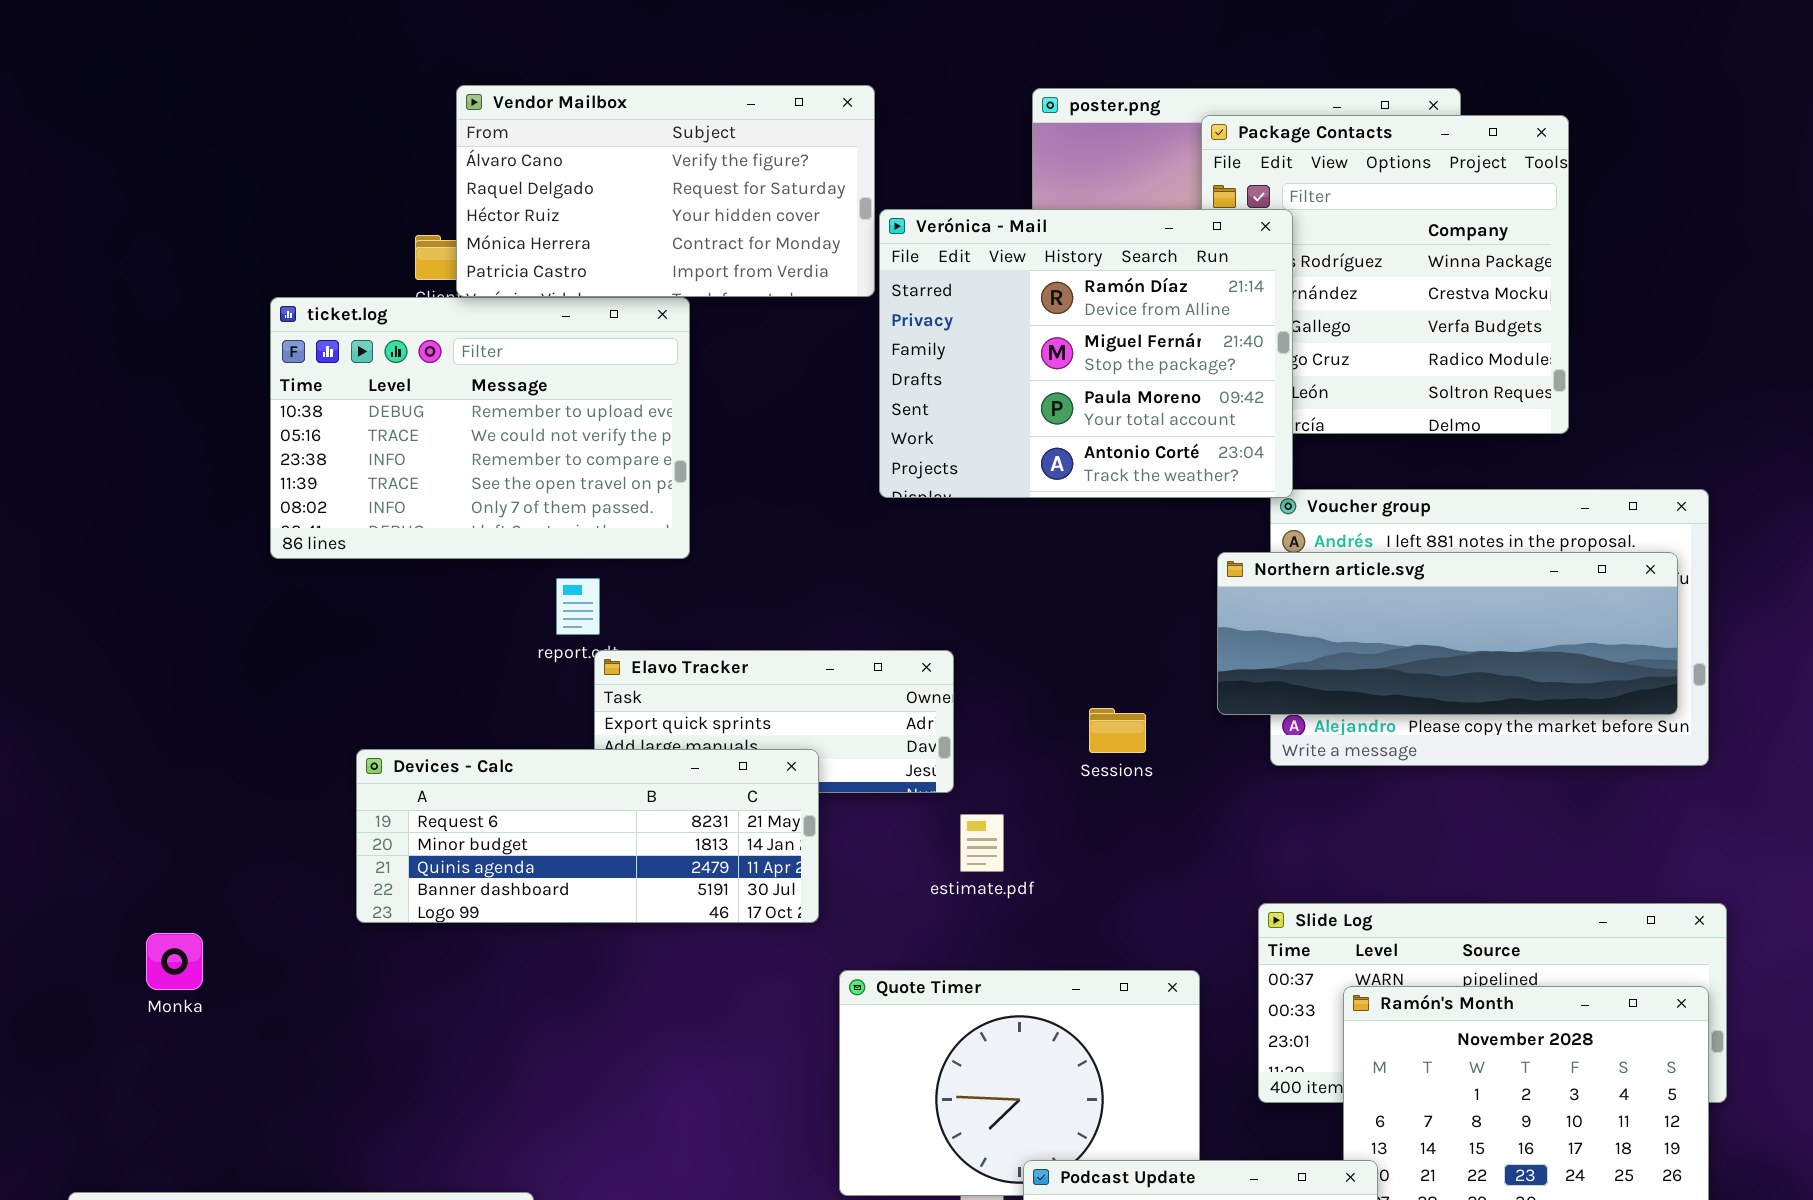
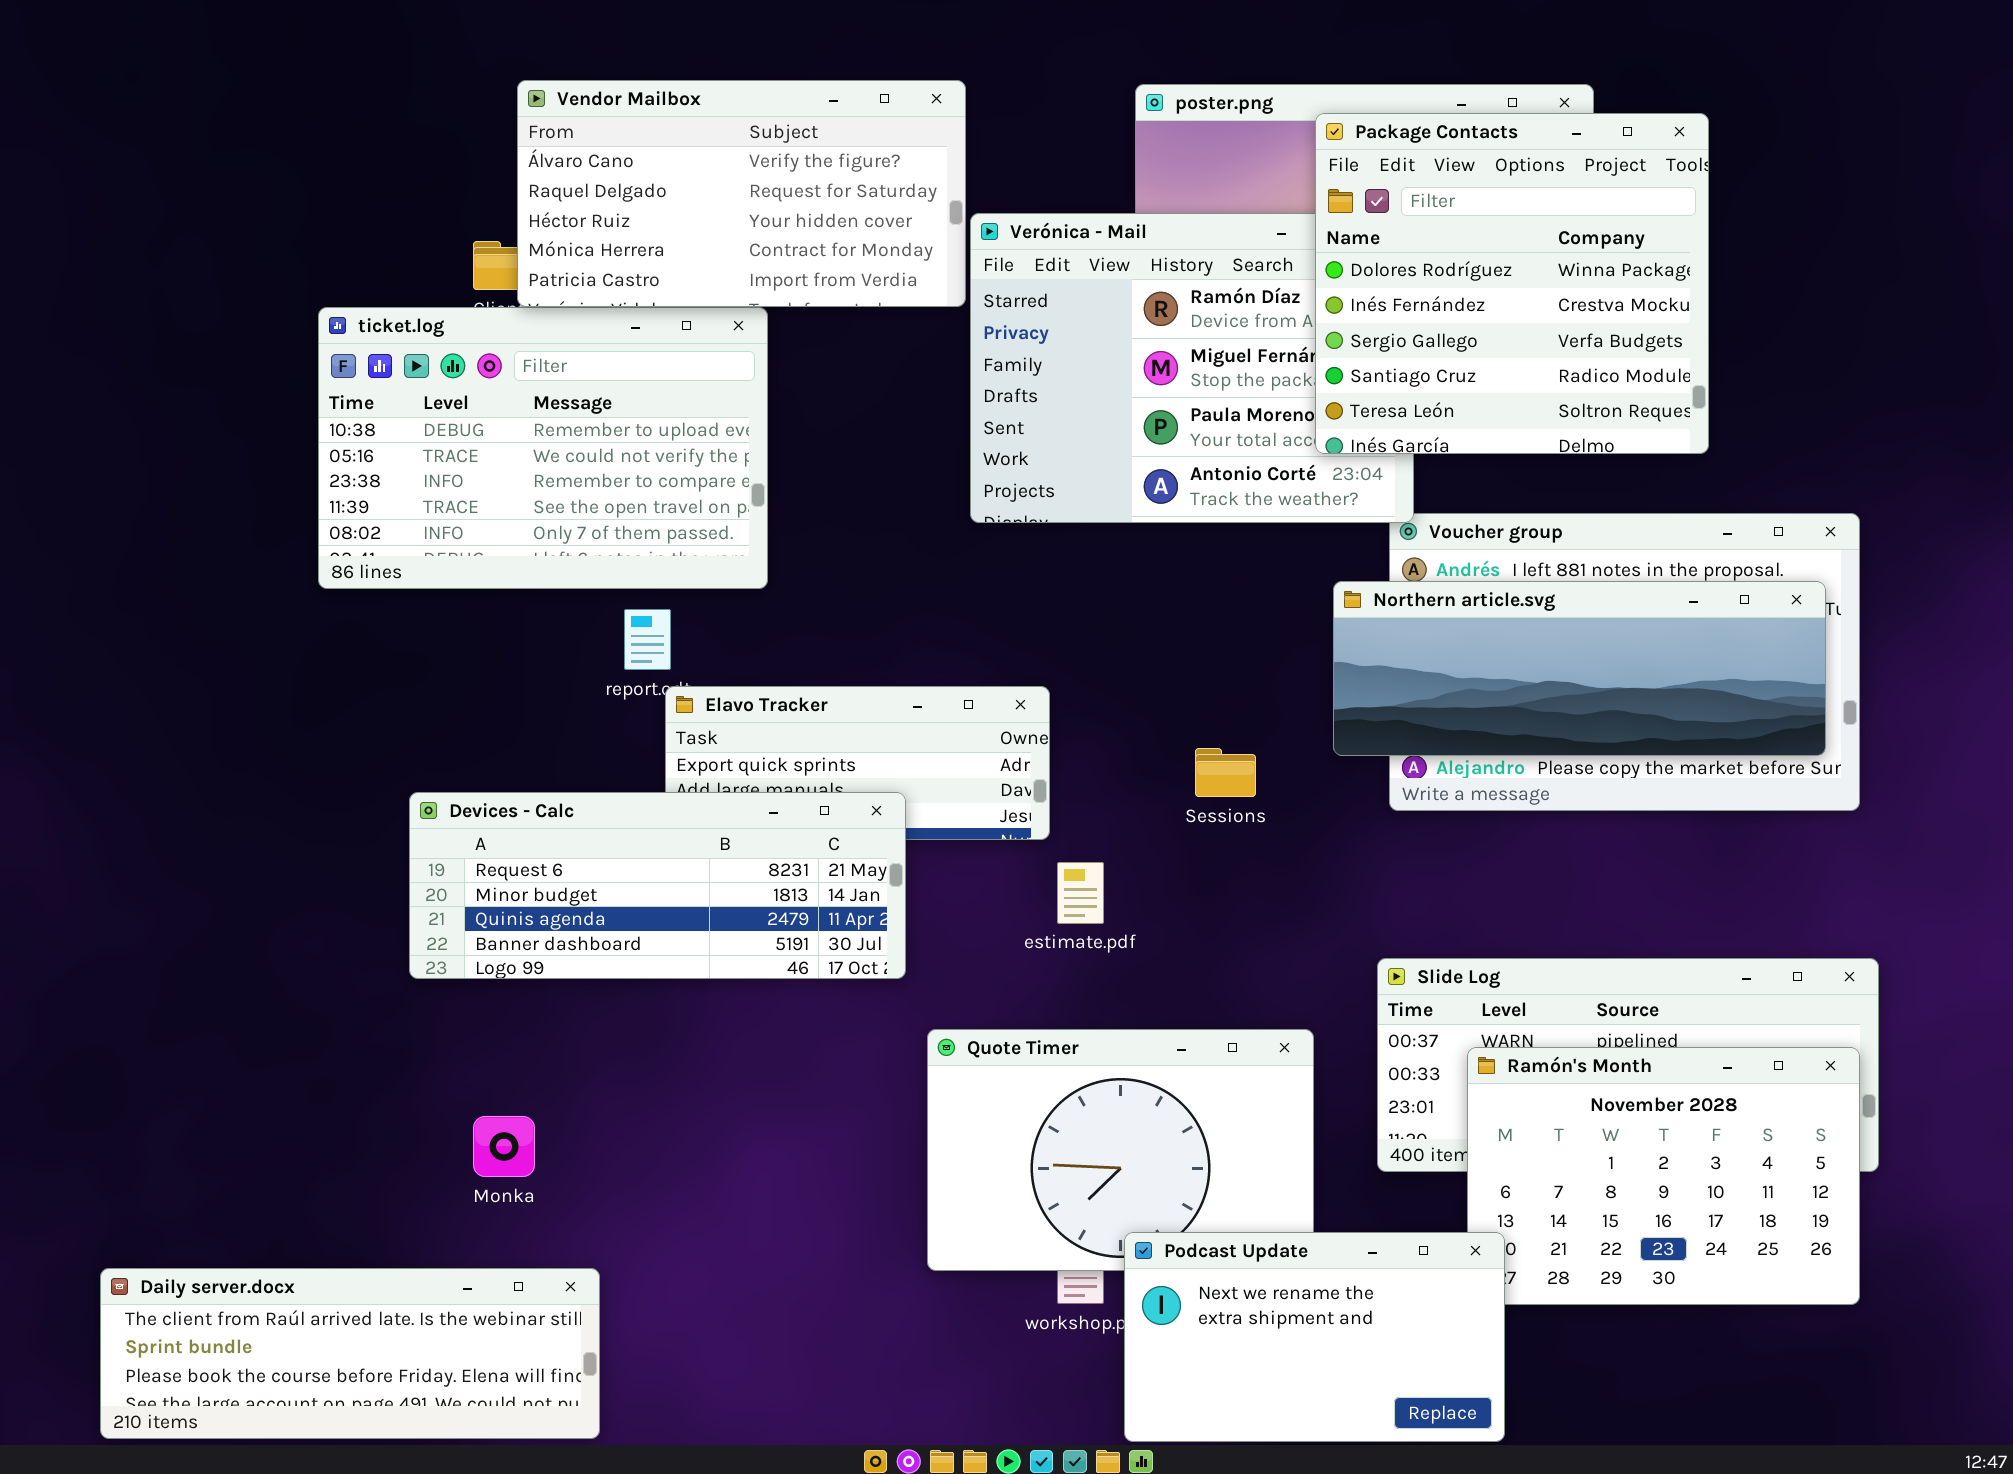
Package Contacts: [1201,115,1569,434] -> [1315,113,1709,454], raised
Monka: [146,933,203,990] -> [473,1116,535,1177], moved

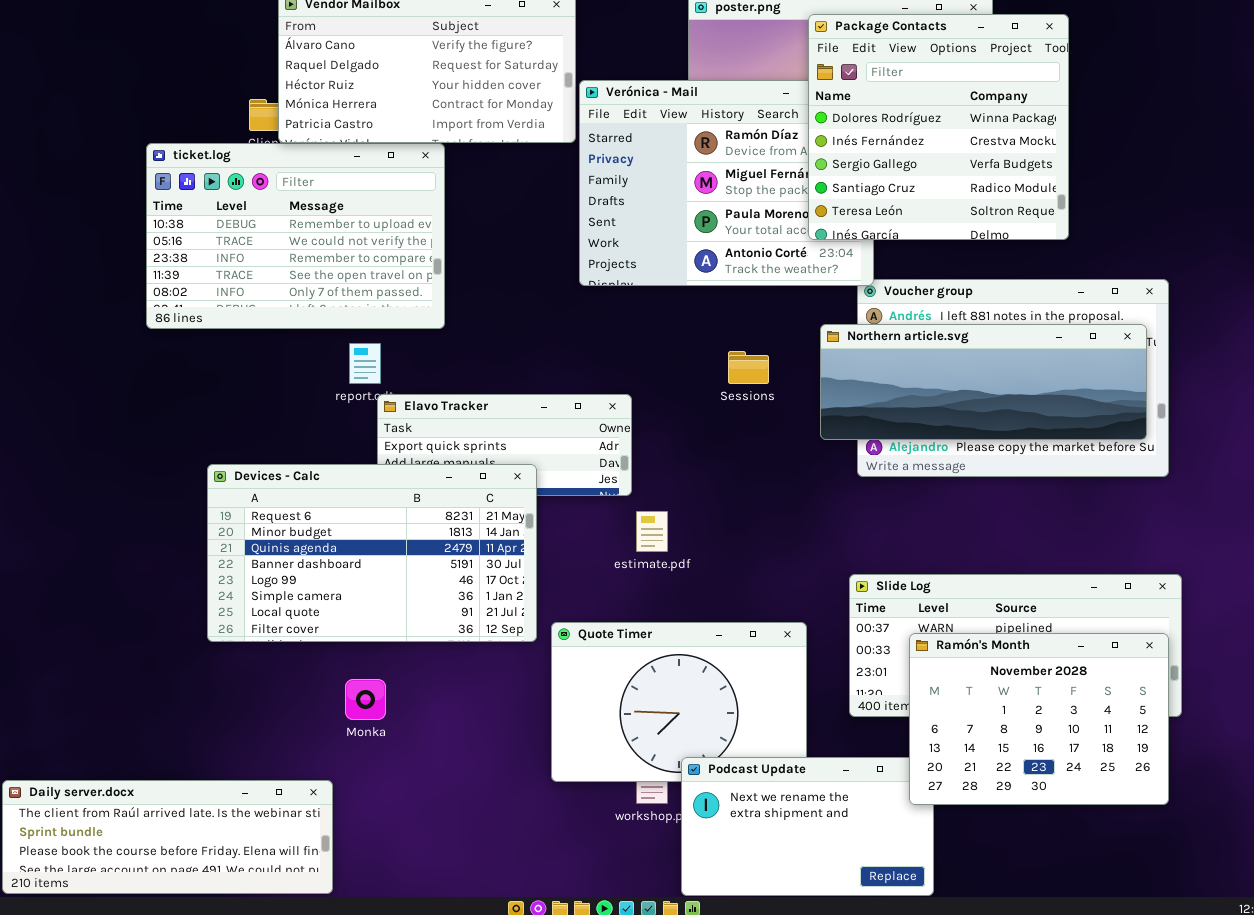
Sessions: [1195,748,1256,797] -> [728,351,769,384], moved
Devices - Calc: [409,792,906,979] -> [207,464,537,642], resized
Ramón's Month: [1467,1047,1860,1305] -> [909,633,1169,805], raised
Monka: [473,1116,535,1177] -> [345,679,386,720], moved

